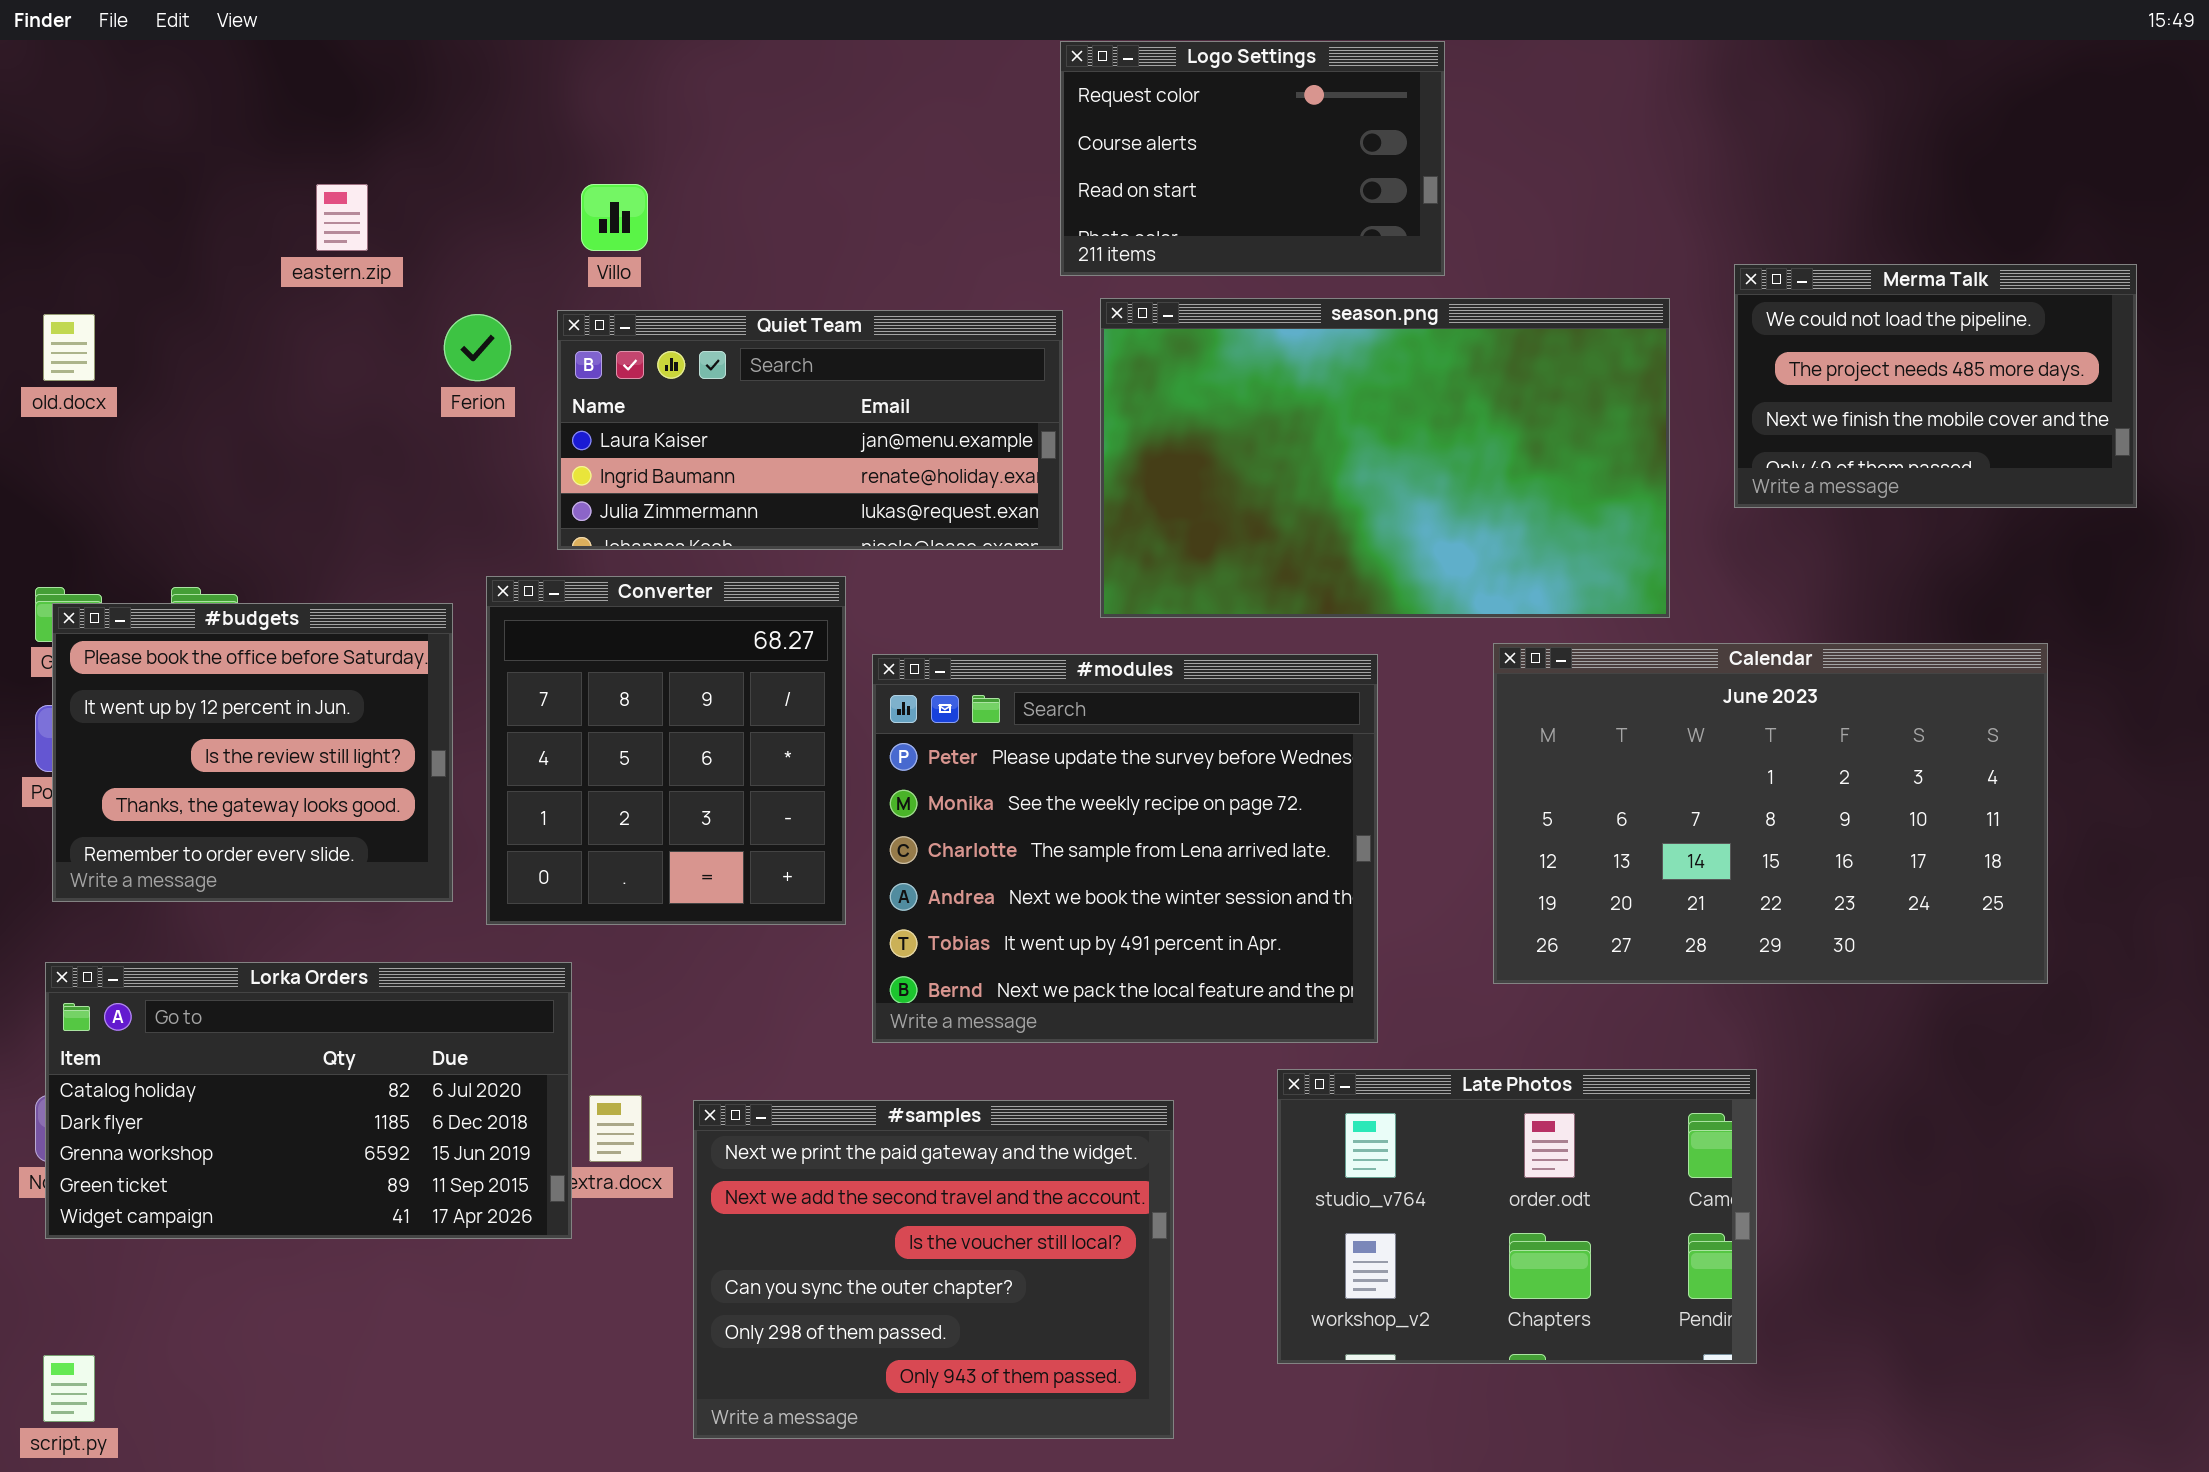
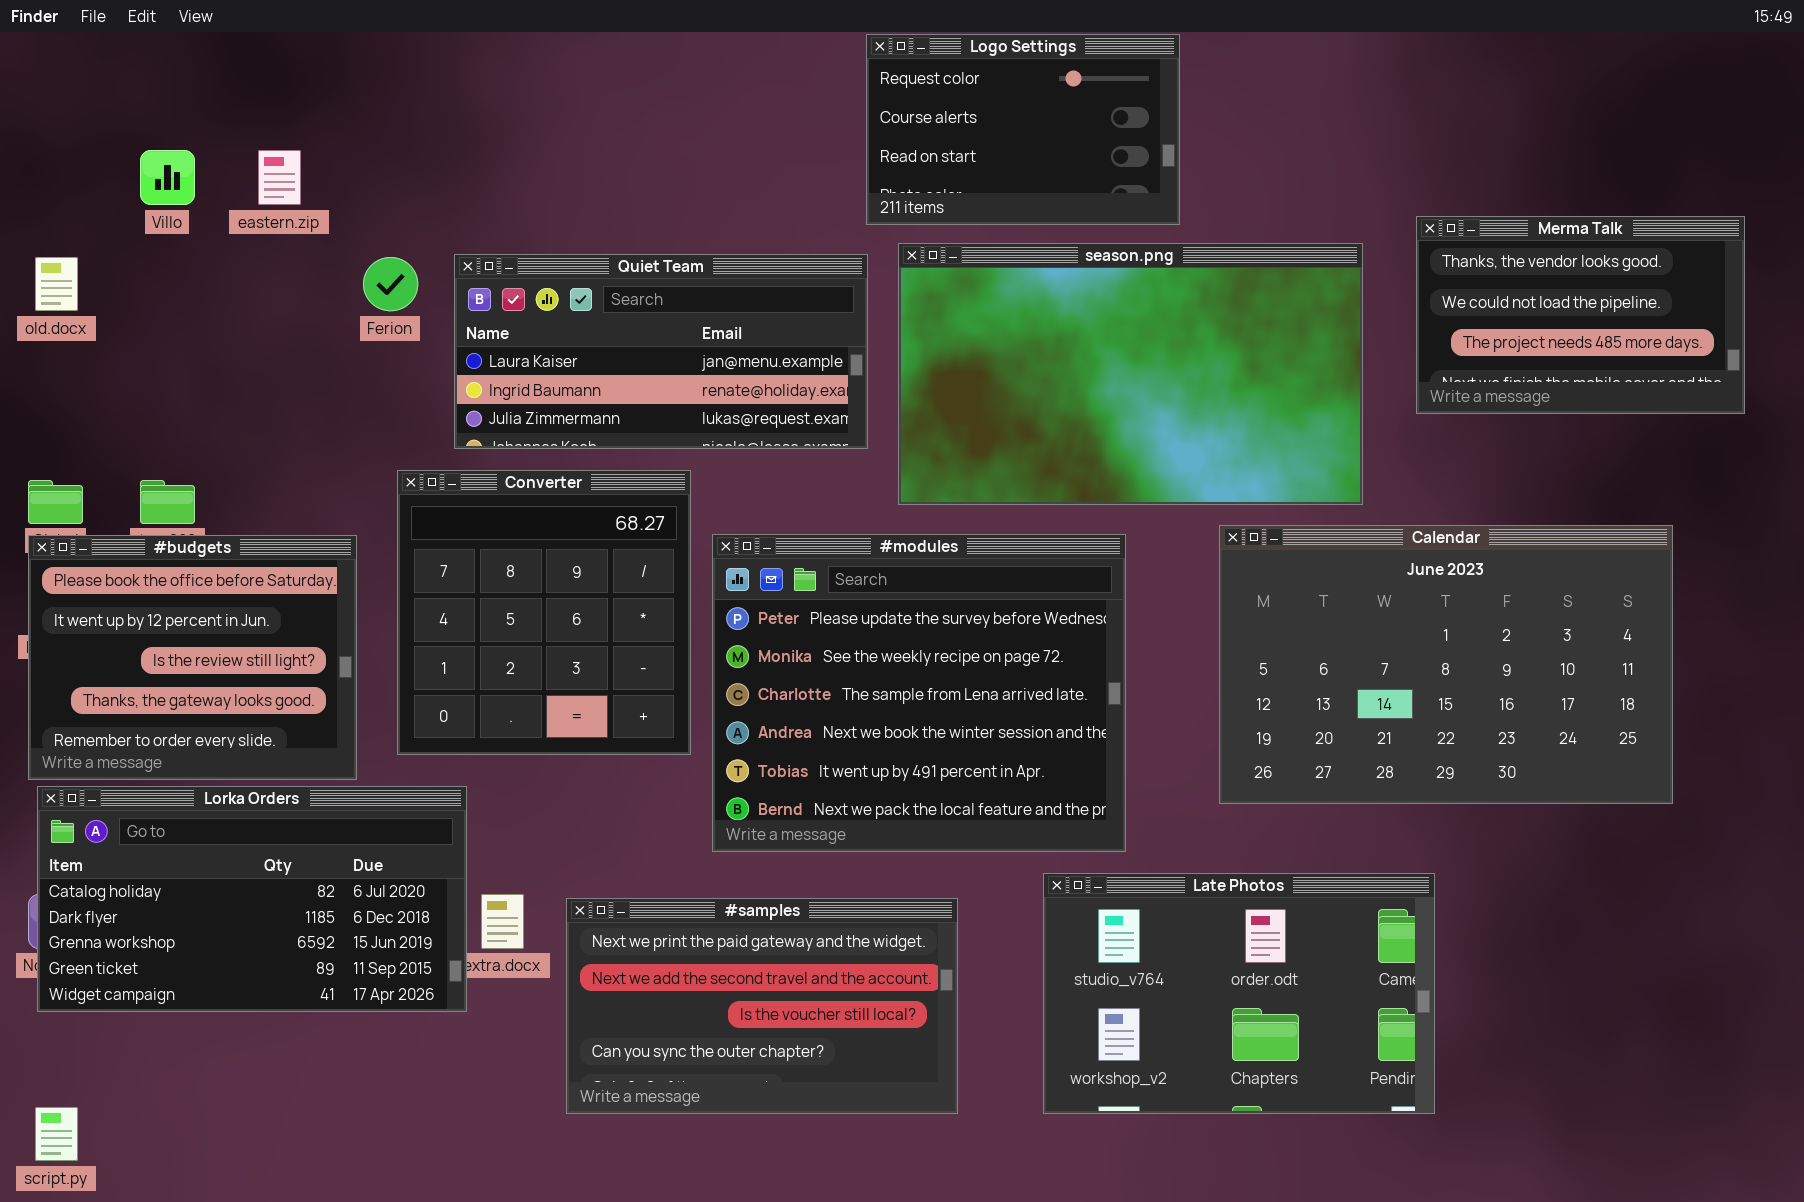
Villo: [581,184,648,251] -> [140,150,195,205], moved
Merma Talk: [1734,264,2137,508] -> [1416,216,1745,414], scrolled up 1 row
#budgets: [52,603,453,902] -> [28,535,357,780], moved
#samples: [693,1100,1174,1439] -> [566,898,958,1114], resized

